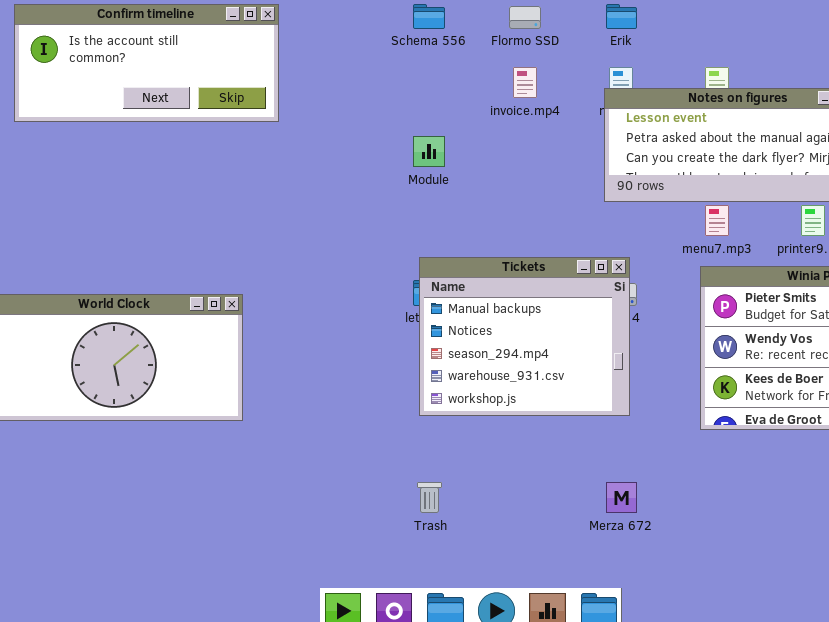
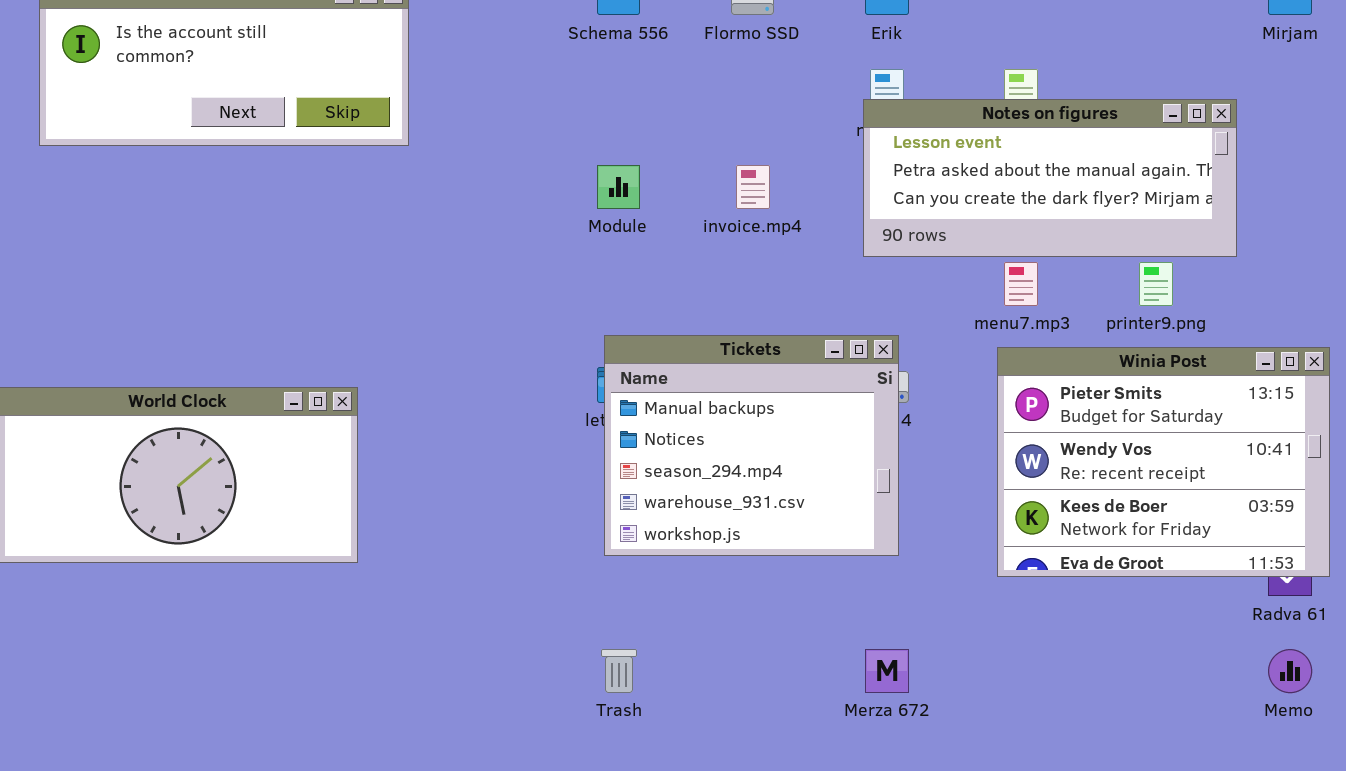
invoice.mp4: [513,67,537,98] -> [736,165,770,209], moved

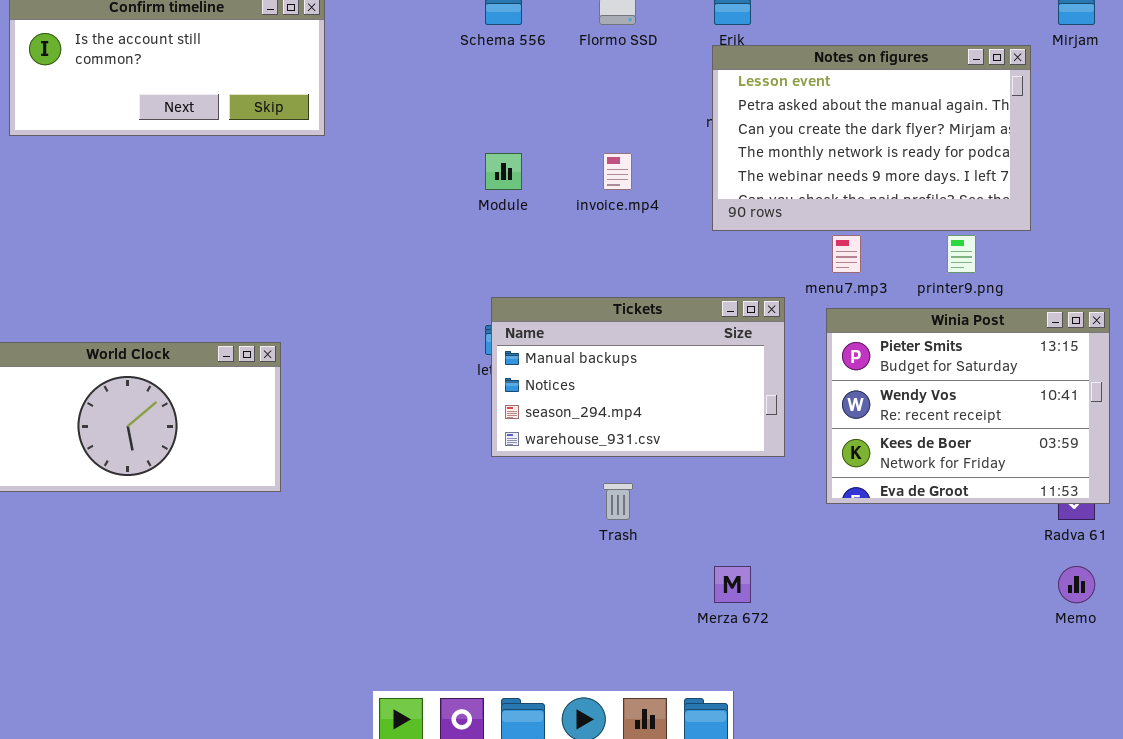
Notes on figures: [863,99,1237,257] -> [712,45,1031,231], resized
Tickets: [604,335,899,556] -> [491,297,785,457], resized
Trash: [601,649,637,693] -> [603,483,633,520], moved

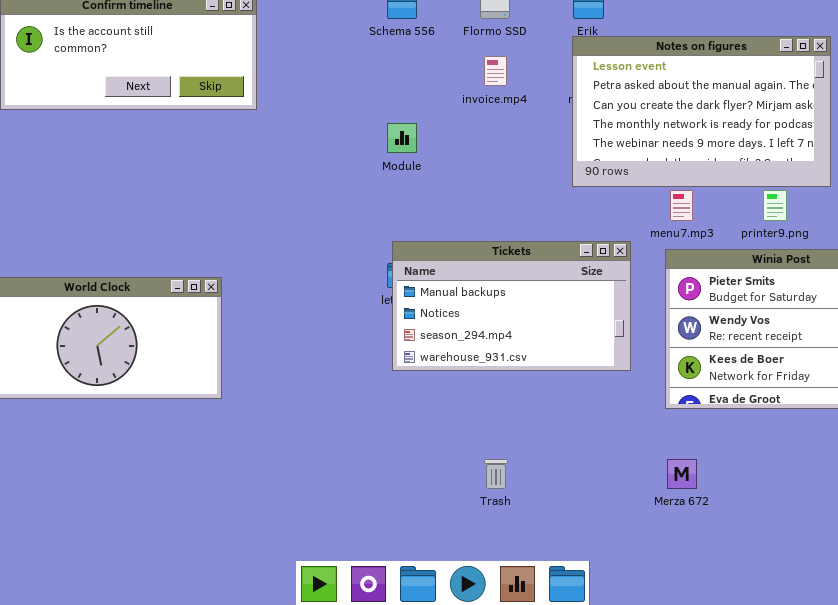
invoice.mp4: [603,153,632,190] -> [484,56,507,86], moved
Trash: [603,483,633,520] -> [484,459,508,489], moved
Merza 672: [714,566,751,603] -> [667,459,697,489], moved

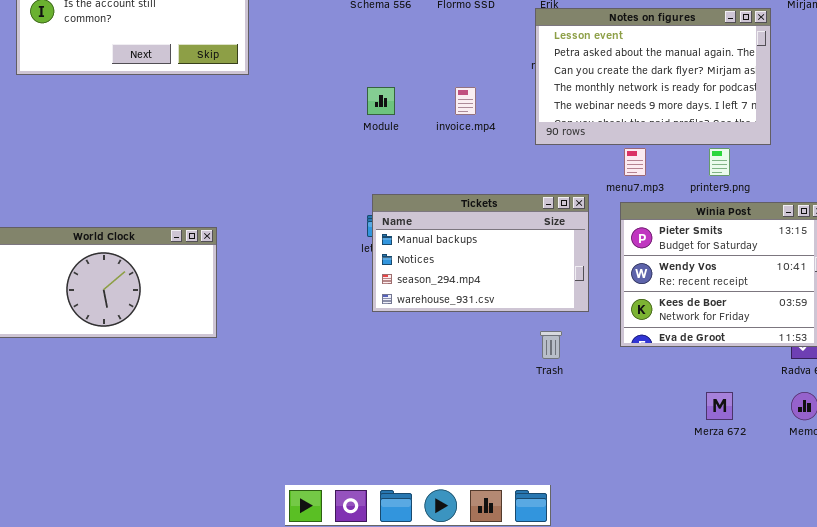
invoice.mp4: [484,56,507,86] -> [455,87,476,115], moved
Trash: [484,459,508,489] -> [540,331,562,359], moved
Merza 672: [667,459,697,489] -> [706,392,733,420], moved

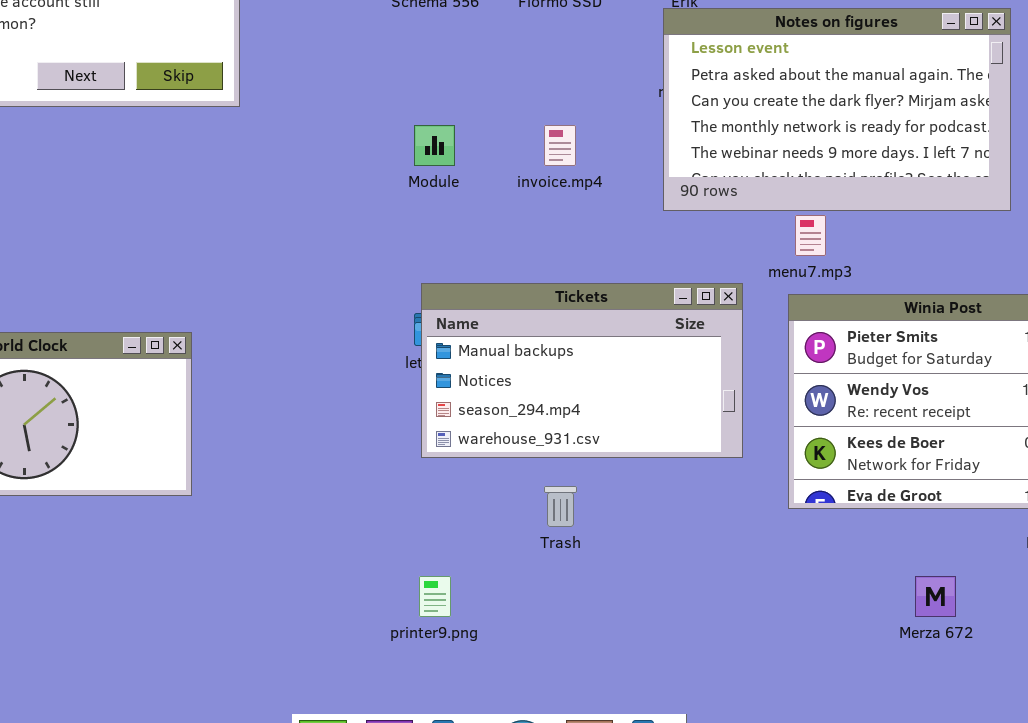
printer9.png: [709,148,730,176] -> [419,576,451,617], moved
Trash: [540,331,562,359] -> [544,486,577,527], moved

